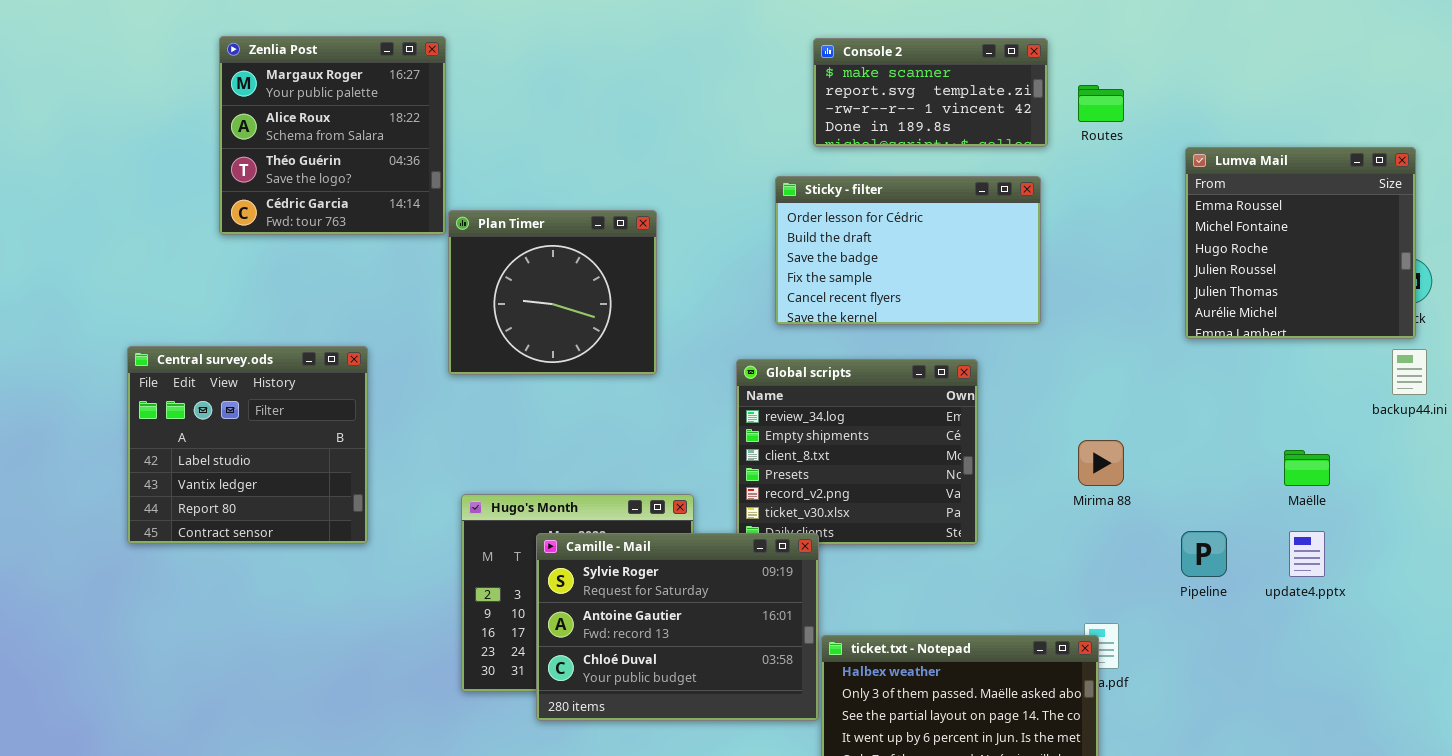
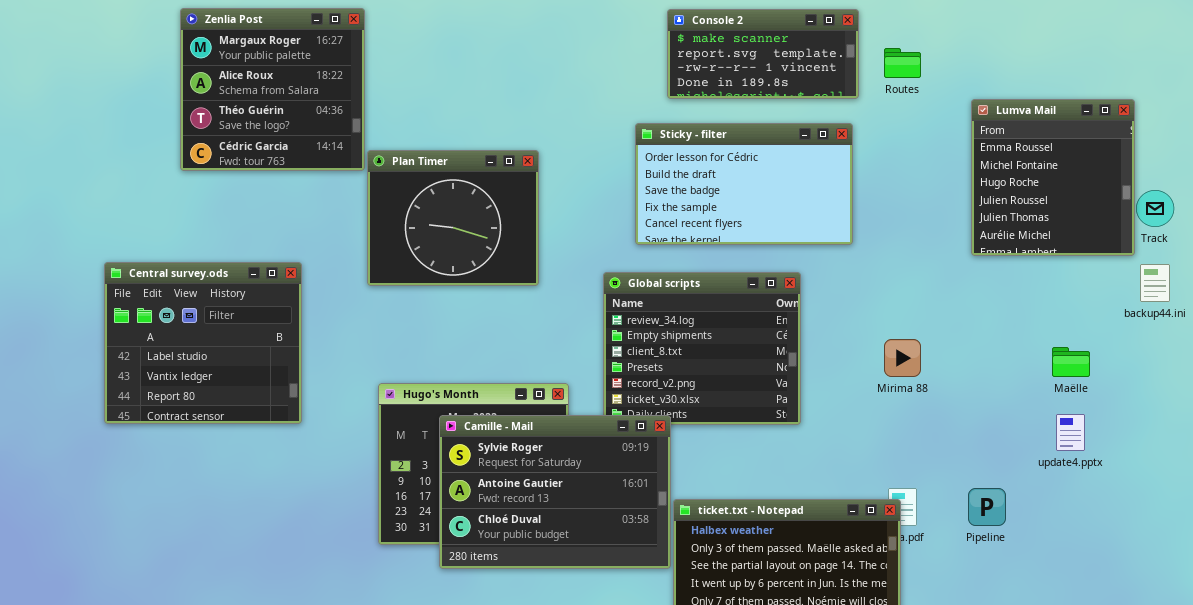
Lumva Mail: [1185,147,1416,339] -> [971,99,1135,256], resized
Pipeline: [1181,531,1227,577] -> [968,488,1006,526], moved

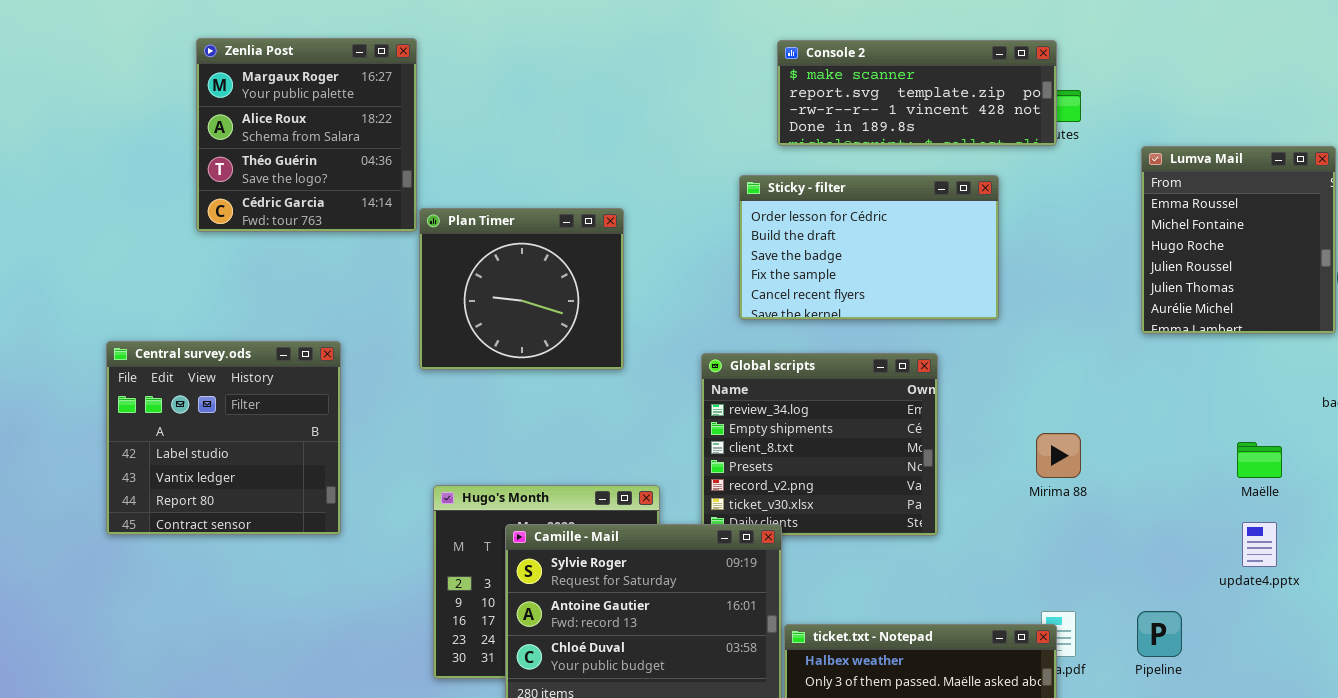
Console 2: [667,9,859,99] -> [777,40,1057,146], resized

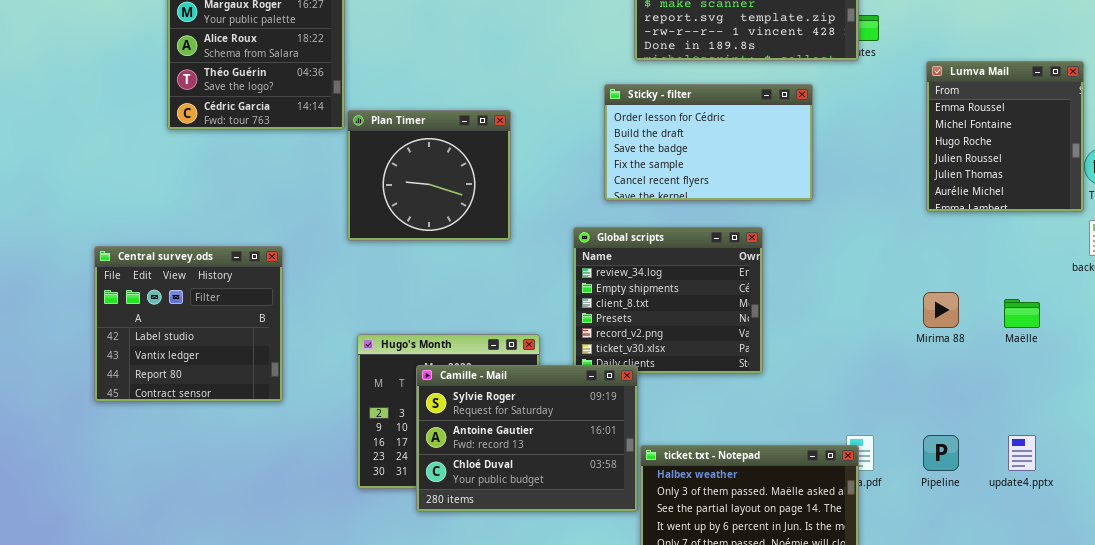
Central survey.ods: [106,341,341,535] -> [94,246,283,402], moved
Mirima 88: [1036,433,1081,478] -> [923,292,959,328], moved
update4.pptx: [1242,522,1277,567] -> [1008,435,1036,471], moved

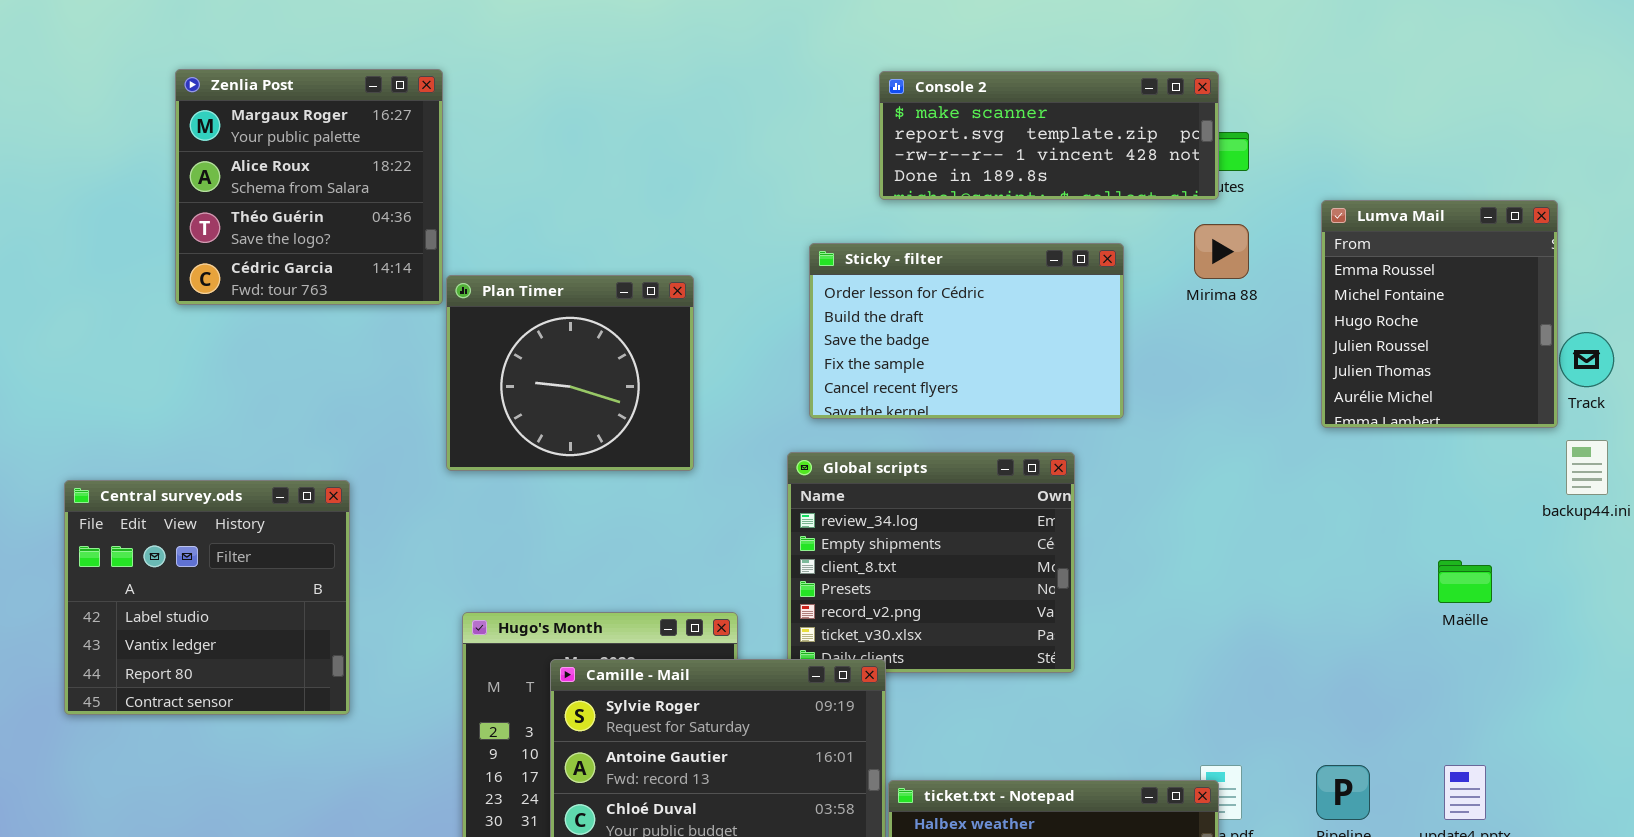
Sticky - filter: [604,84,813,201] -> [809,243,1124,419], moved
Mirima 88: [923,292,959,328] -> [1194,224,1249,279], moved

